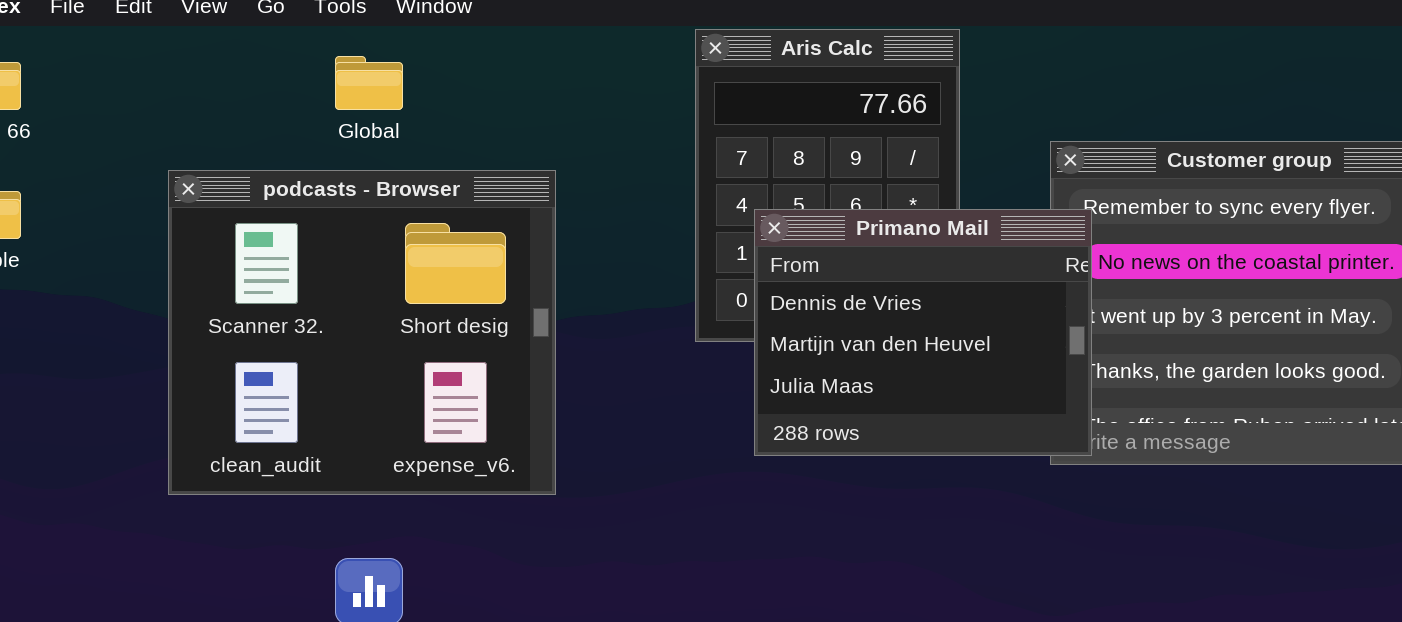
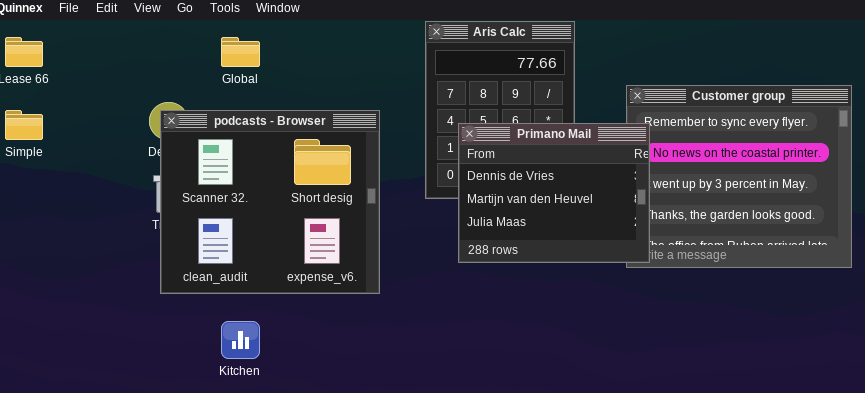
podcasts - Browser: [168,170,556,495] -> [160,110,380,294], moved

